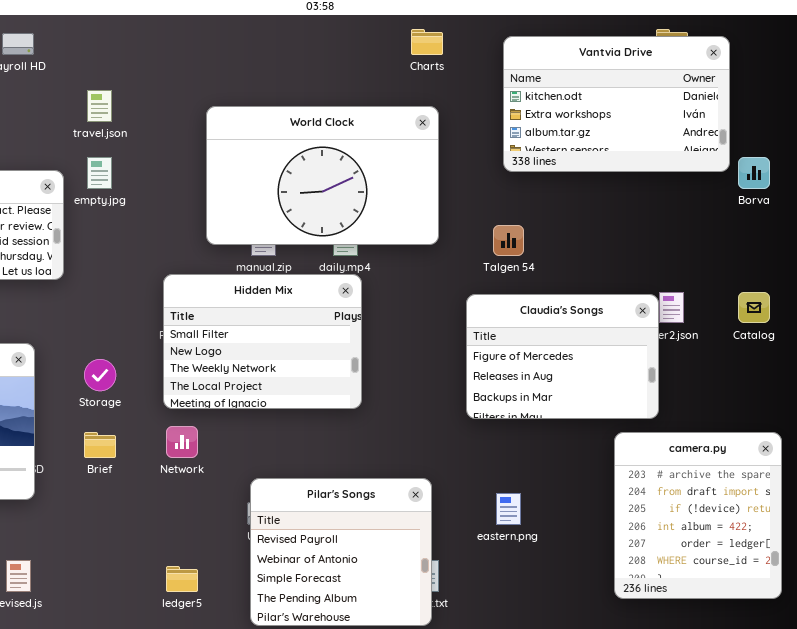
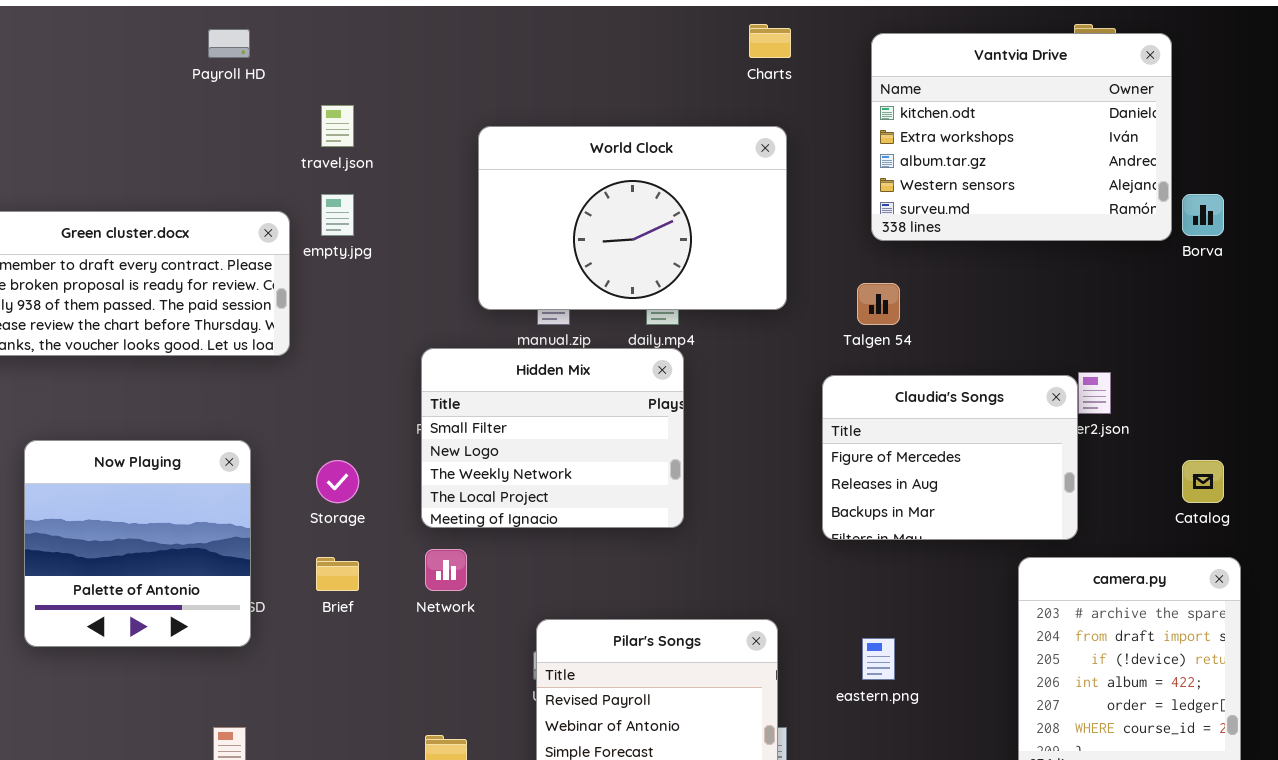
Vantvia Drive: [503,36,730,172] -> [871,33,1172,241], resized
Catalog: [738,292,770,323] -> [1182,460,1224,503], moved

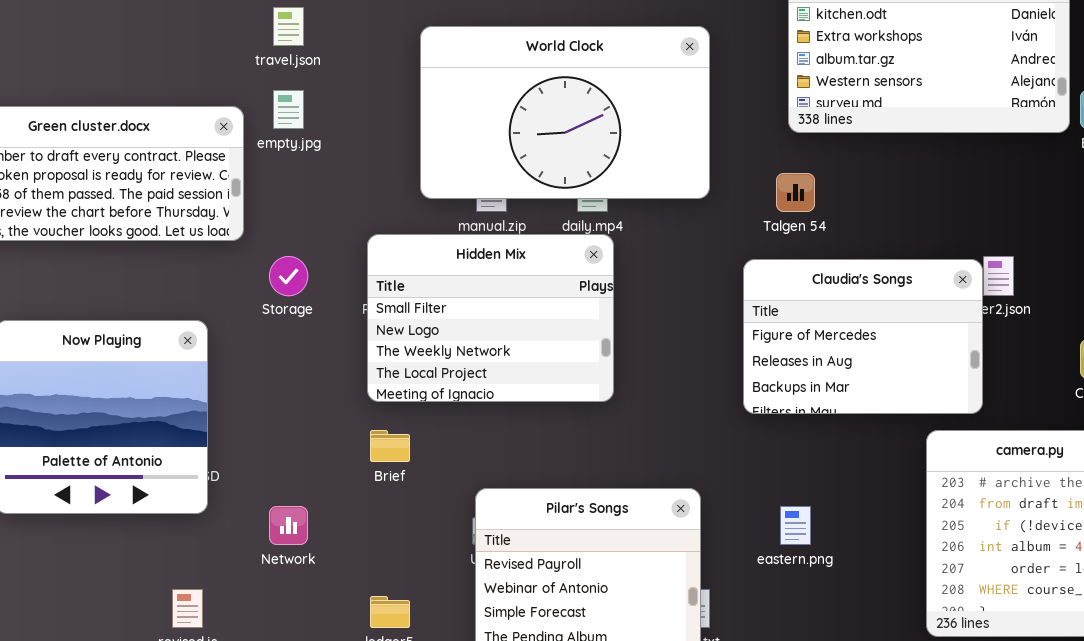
Storage: [316,460,359,503] -> [269,256,308,296], moved
Network: [425,549,467,591] -> [269,506,308,545], moved
Brief: [316,557,359,591] -> [370,430,410,462], moved

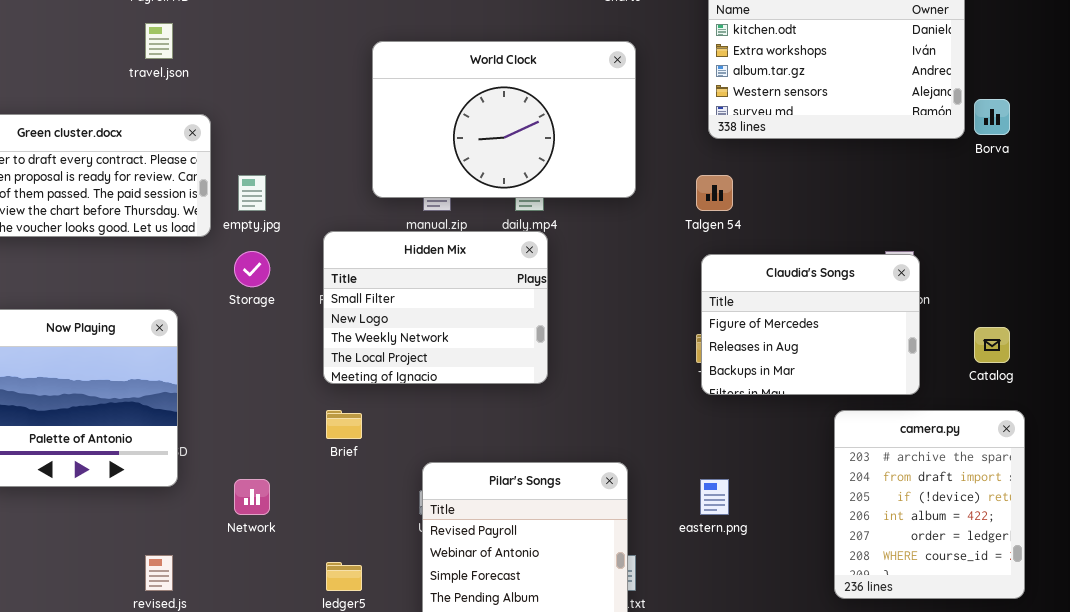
travel.json: [273,7,304,46] -> [145,23,173,59], moved
empty.jpg: [273,90,304,129] -> [238,175,266,211], moved
Claudia's Songs: [743,259,983,414] -> [701,254,920,395], moved

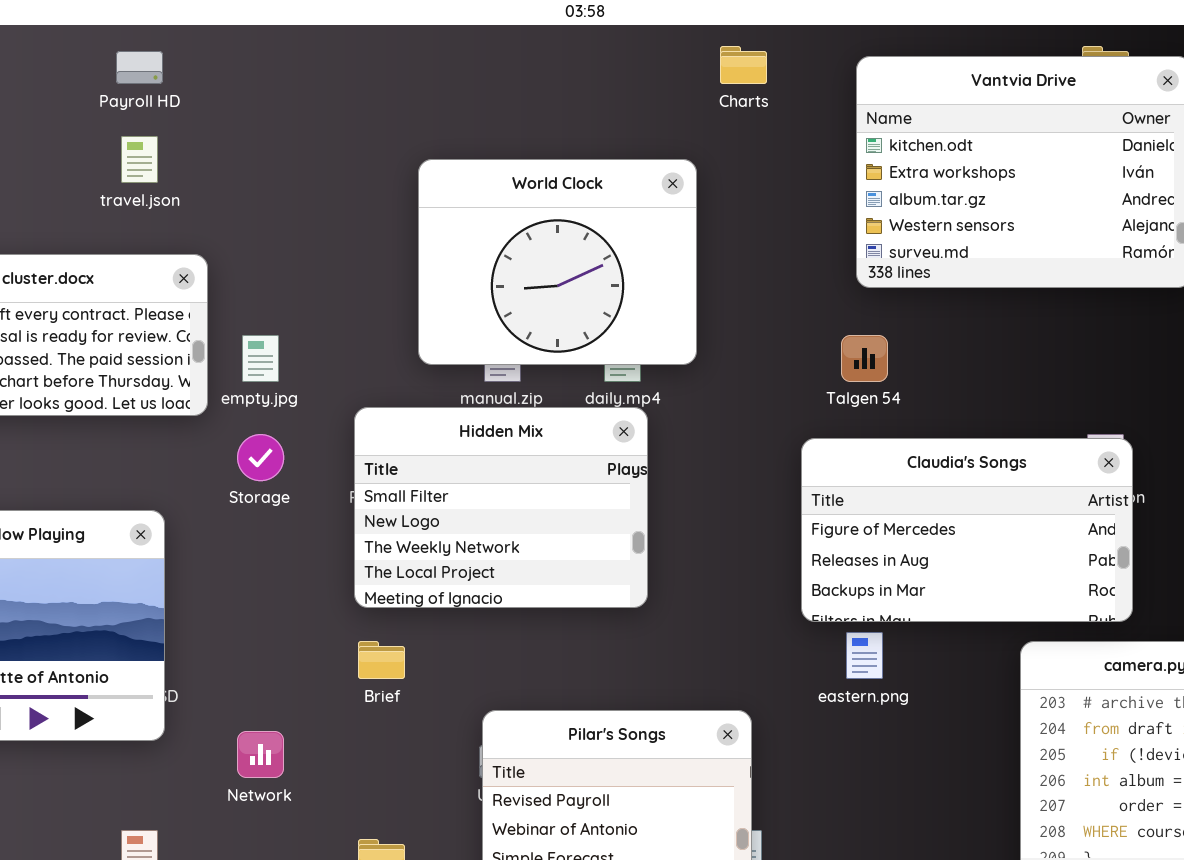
World Clock: [372,41,636,198] -> [418,159,697,365], resized
Claudia's Songs: [701,254,920,395] -> [801,438,1133,622], resized
eastern.png: [700,479,729,515] -> [846,632,883,679], moved

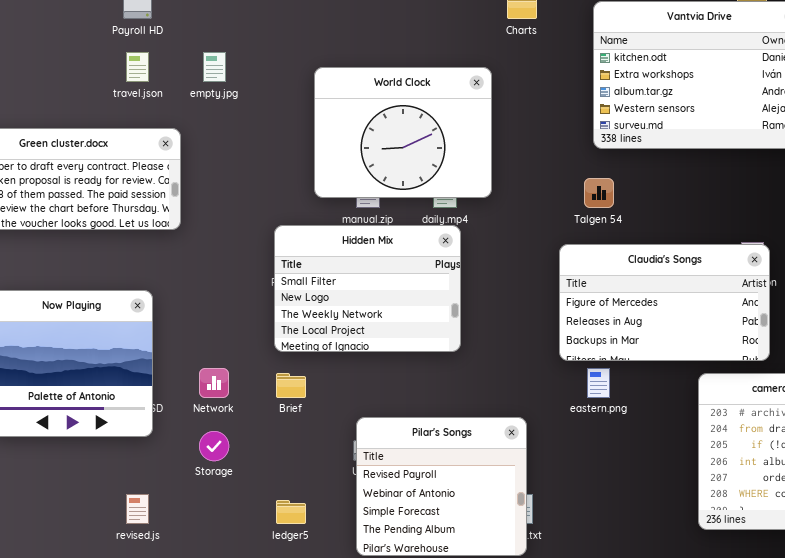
empty.jpg: [242,335,279,382] -> [203,52,226,82], moved
Storage: [237,434,284,481] -> [199,431,229,461], moved
Network: [237,731,284,778] -> [199,368,229,398], moved

